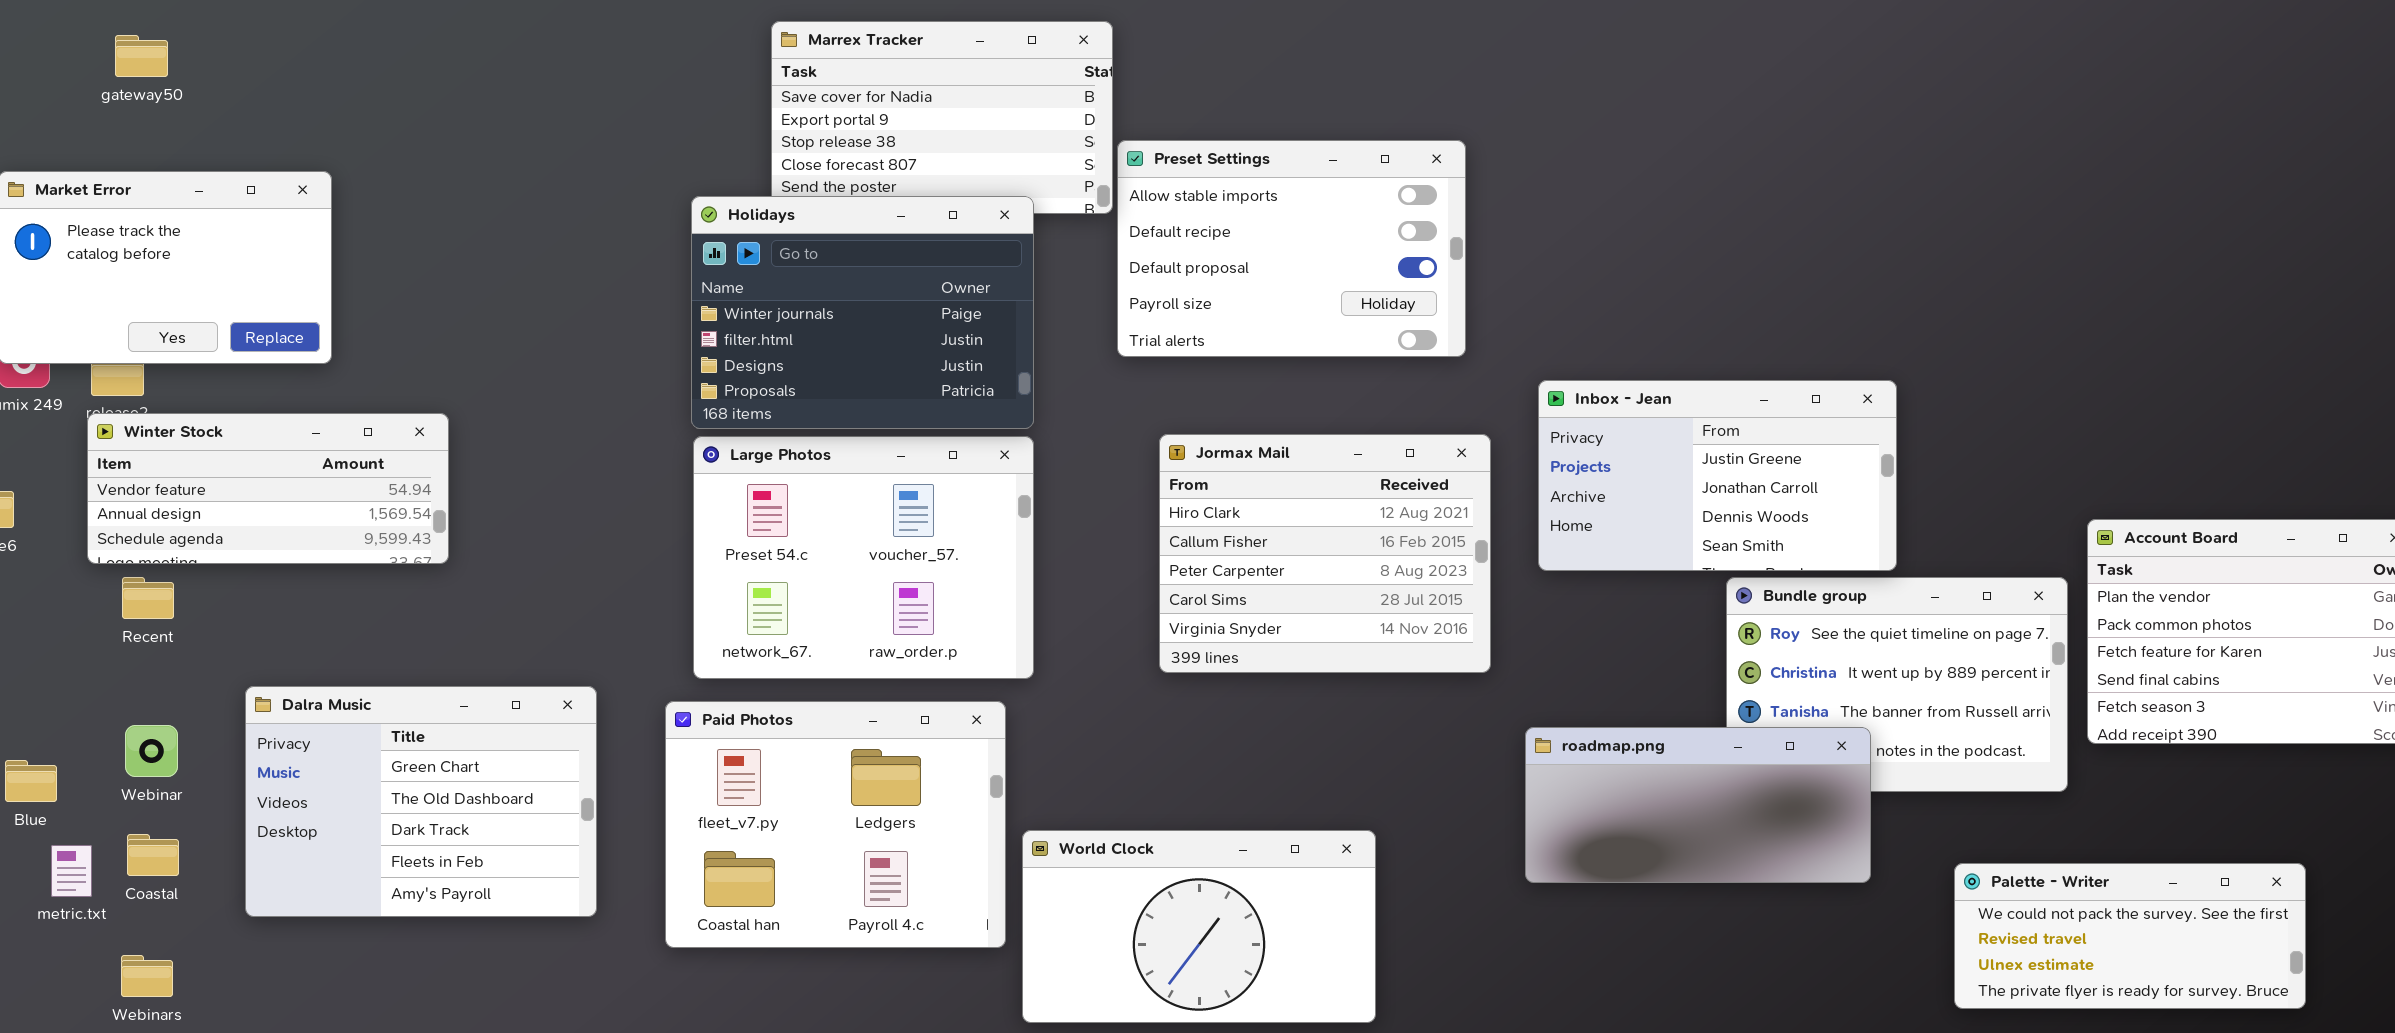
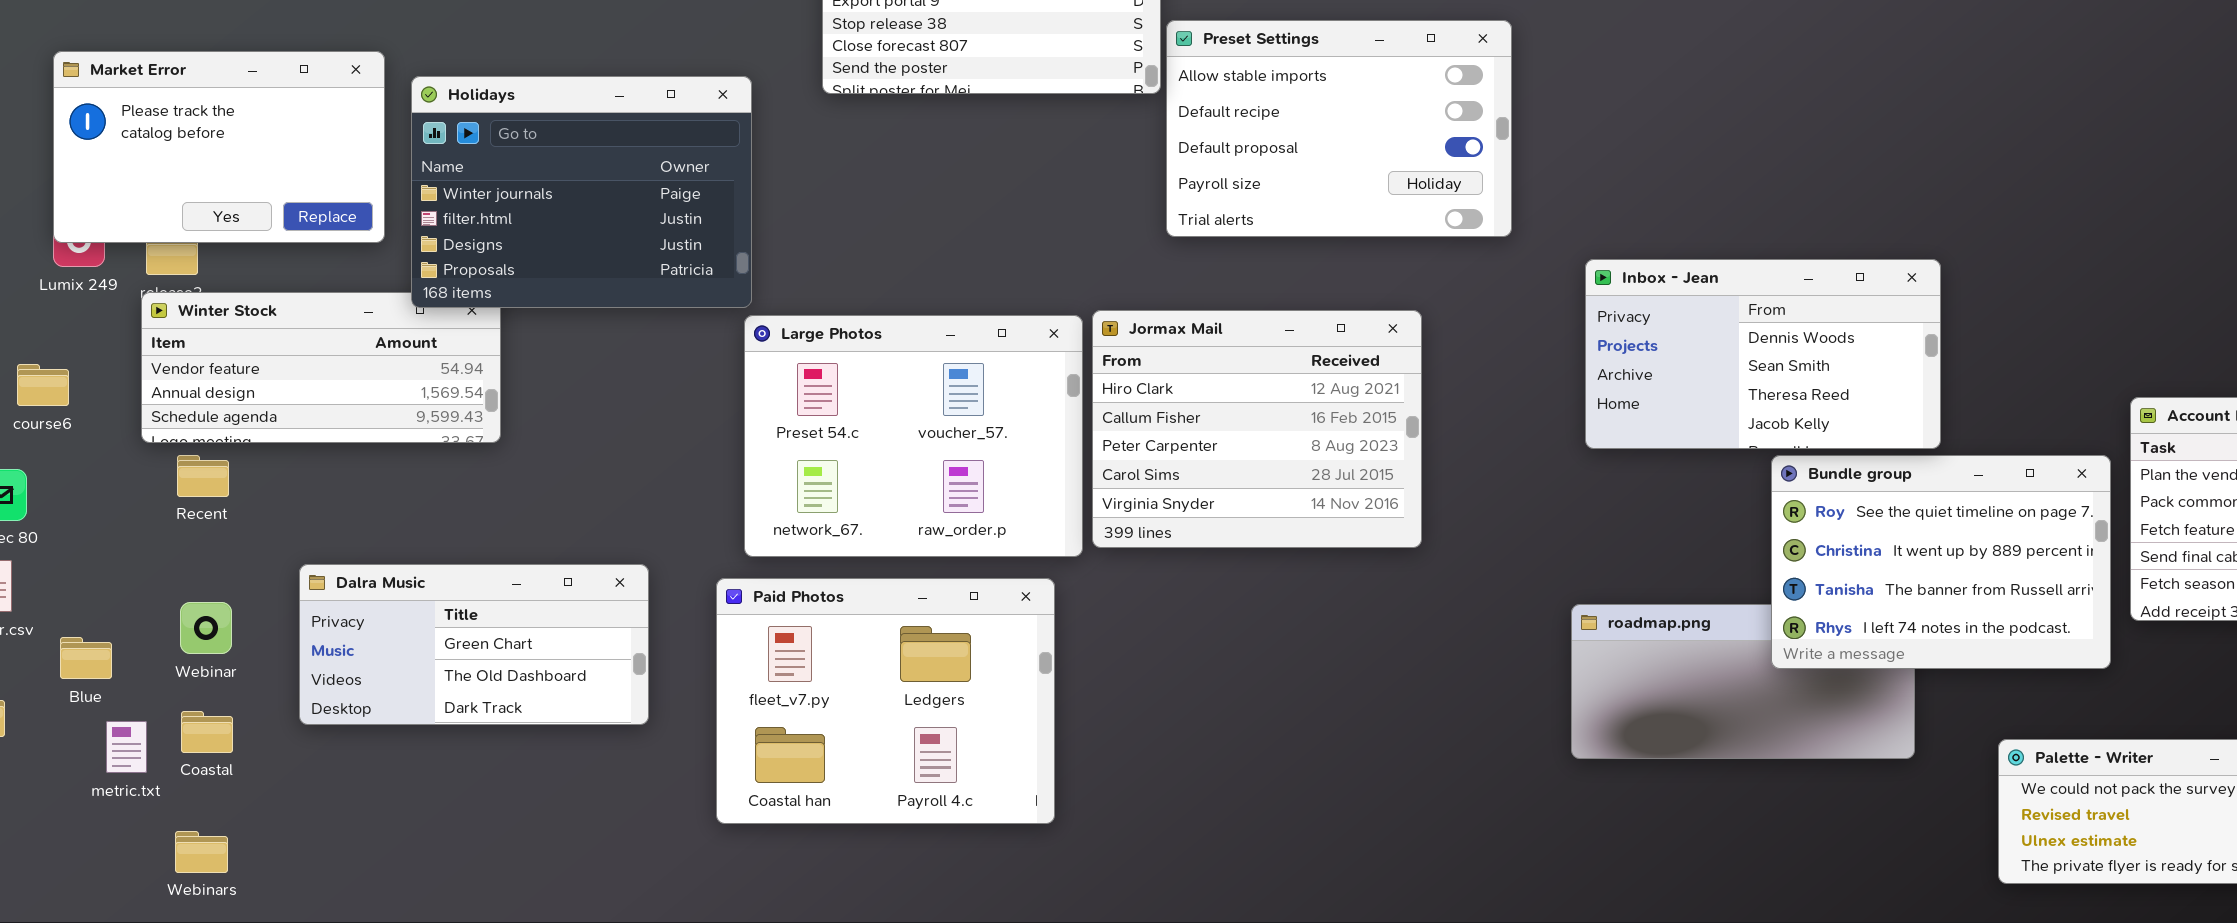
Holidays: [691,196,1034,429] -> [411,76,752,308], moved
Inbox - Jean: [1538,380,1897,571] -> [1585,259,1941,449], scrolled down 2 rows
Jormax Mail: [1159,434,1491,673] -> [1092,310,1422,548], moved
Bundle group: [1726,577,2068,792] -> [1771,455,2111,669], raised
Dalra Music: [245,686,597,917] -> [299,564,649,725], resized
World Clock: [1022,830,1376,1023] -> none, closed

